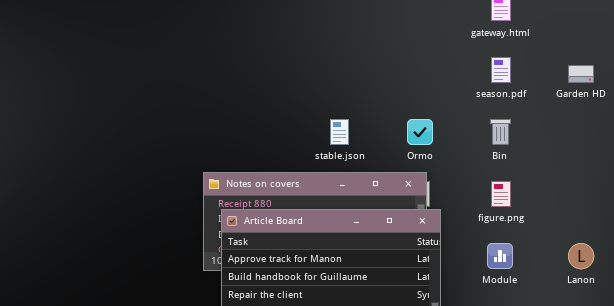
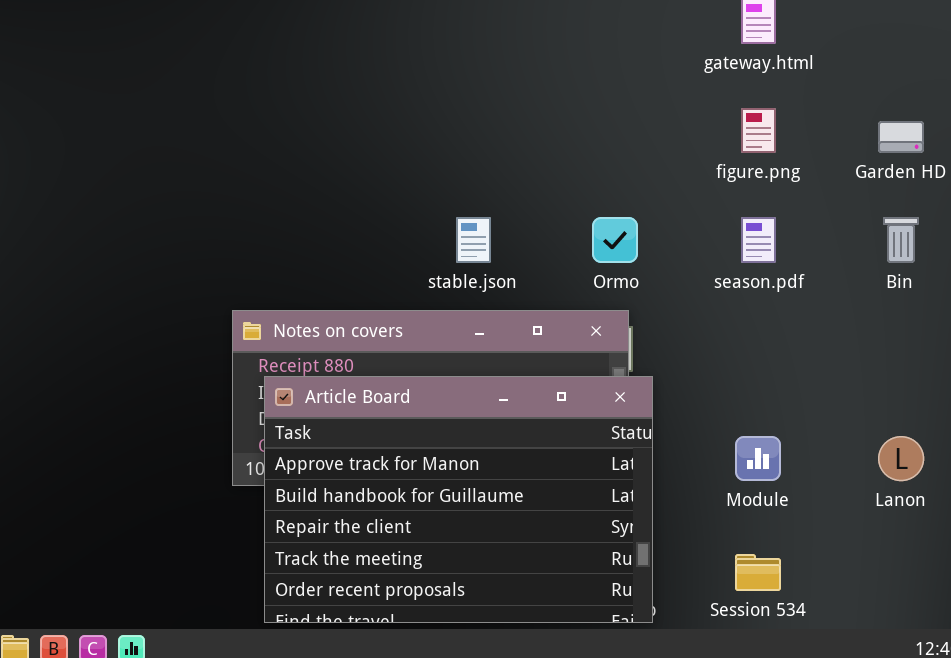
season.pdf: [491,57,511,83] -> [741,217,776,263], moved
Bin: [490,119,511,145] -> [883,217,919,263], moved
figure.png: [491,181,511,207] -> [741,108,776,153], moved

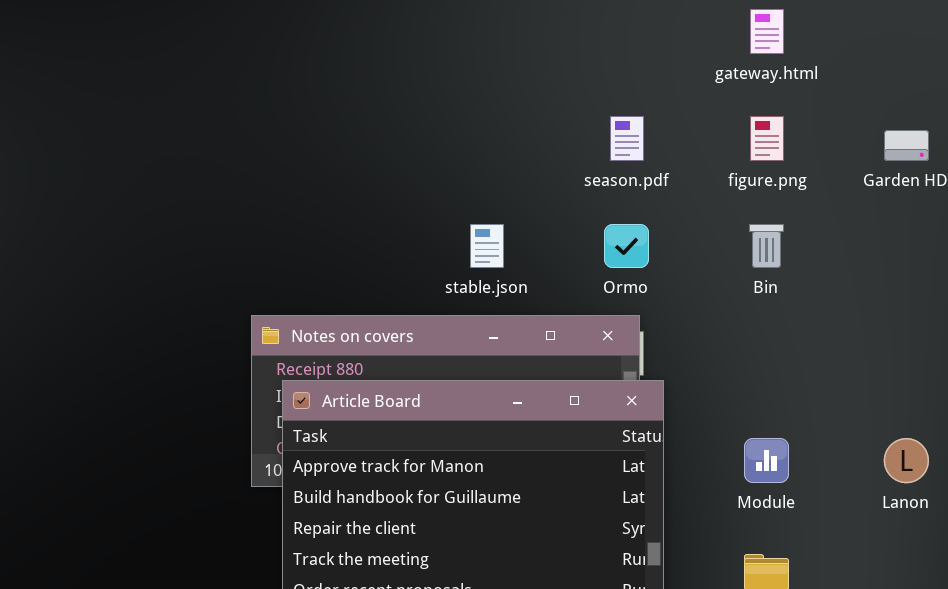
season.pdf: [741,217,776,263] -> [610,116,644,161], moved
Bin: [883,217,919,263] -> [749,224,784,268], moved

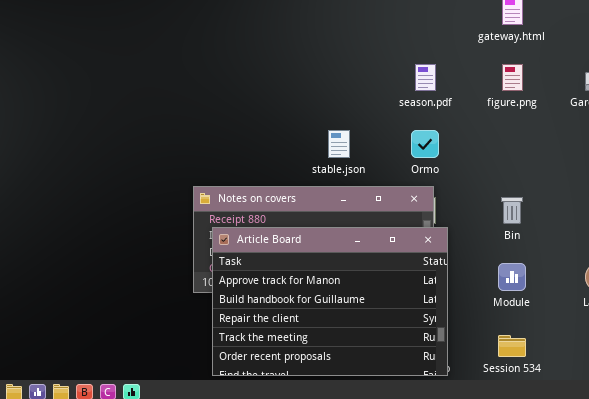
Bin: [749,224,784,268] -> [501,197,523,224], moved

